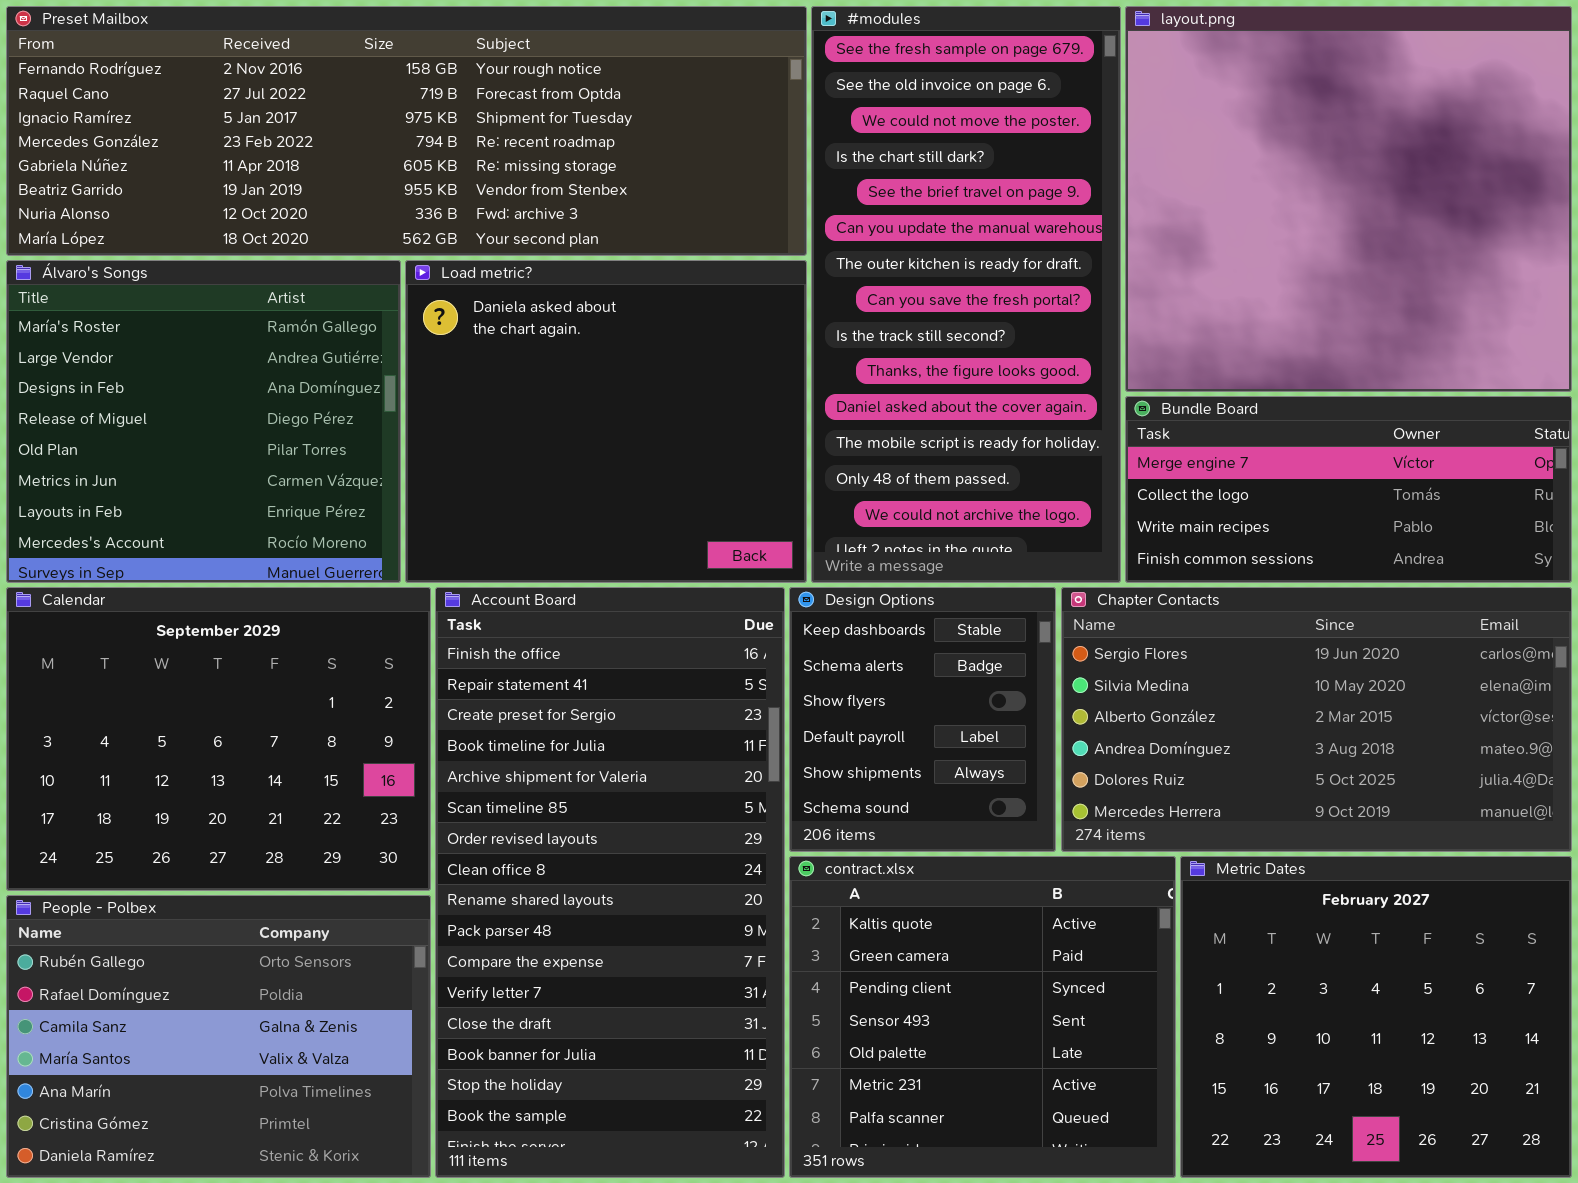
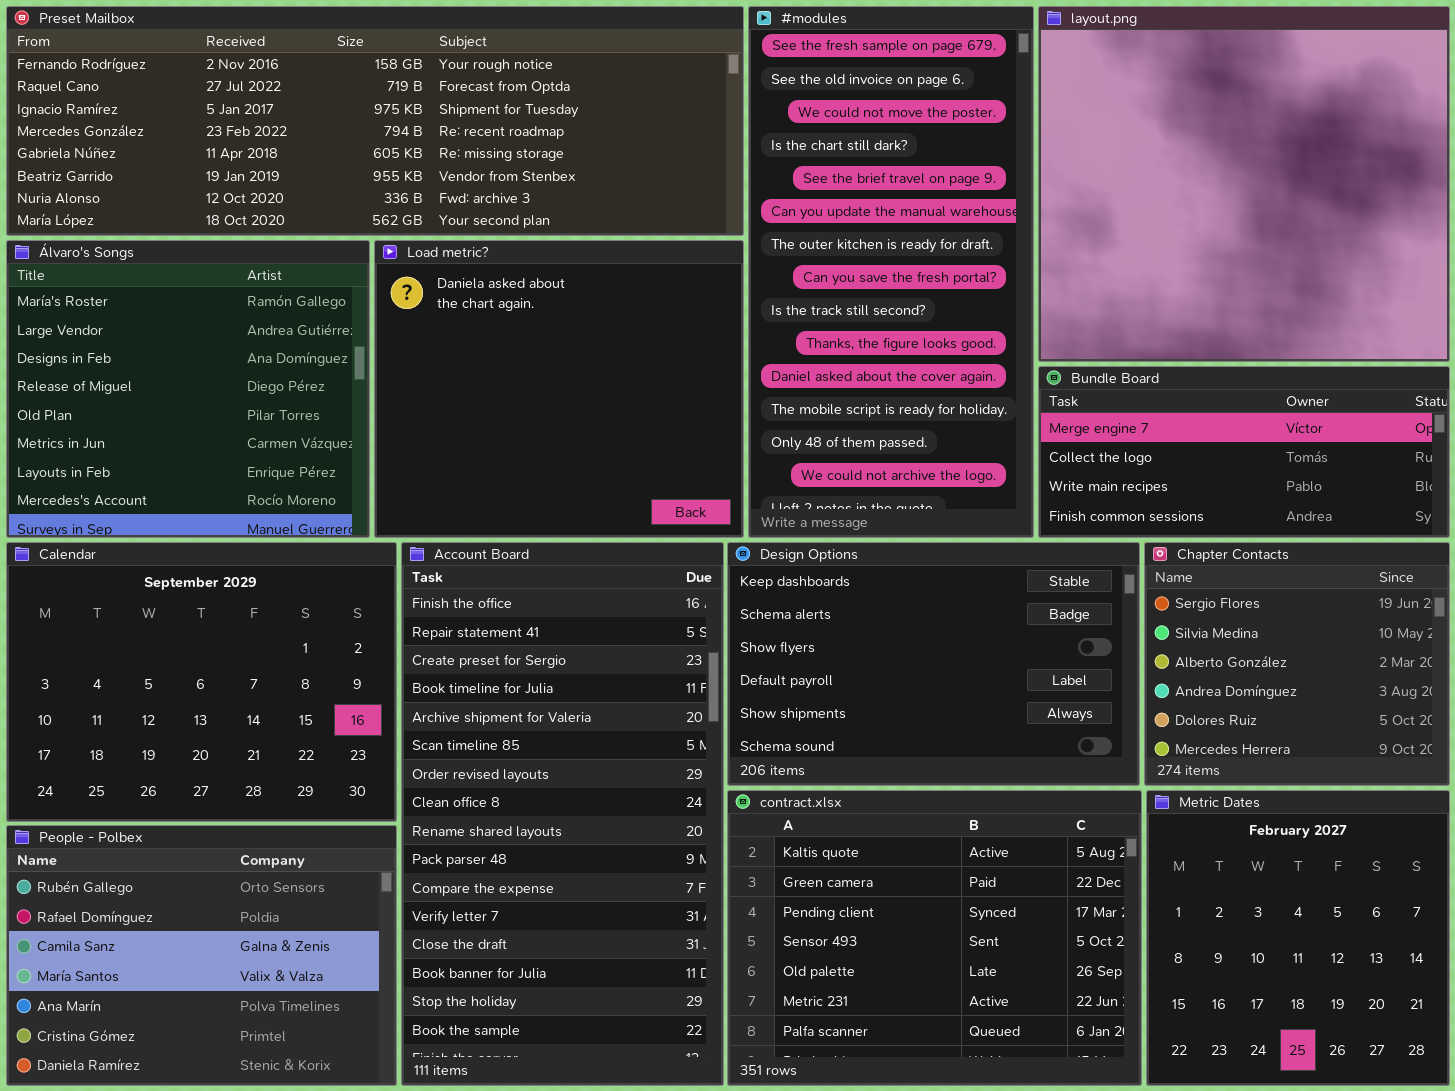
Design Options: [789,587,1056,852] -> [727,542,1140,786], resized
Chapter Contacts: [1061,587,1572,852] -> [1144,542,1450,786], resized
contract.xlsx: [789,856,1176,1178] -> [727,790,1142,1086], resized
Metric Dates: [1180,856,1572,1178] -> [1146,790,1450,1086], resized

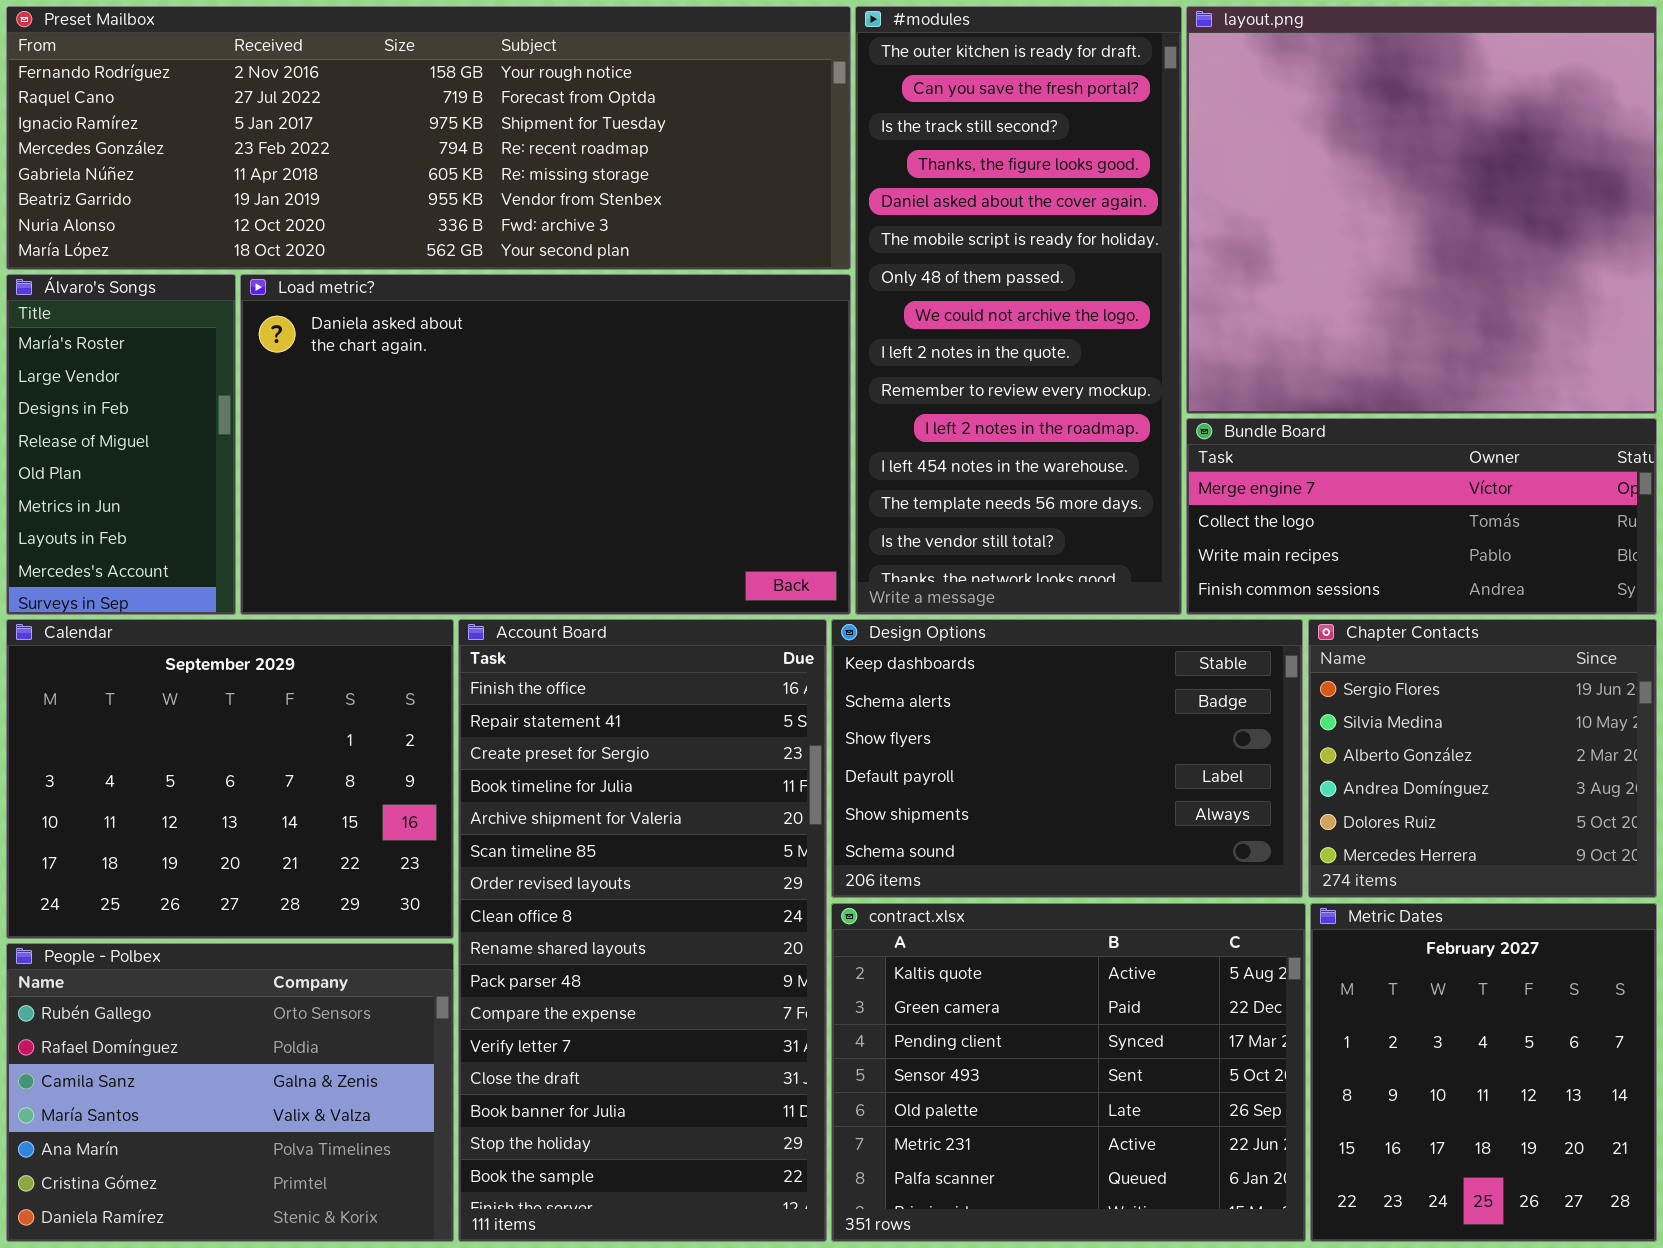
#modules: [748,6,1034,538] -> [855,6,1182,615], scrolled down 6 rows
Álvaro's Songs: [6,240,370,538] -> [6,274,236,615], resized
Load metric?: [374,240,744,538] -> [240,274,851,615], resized

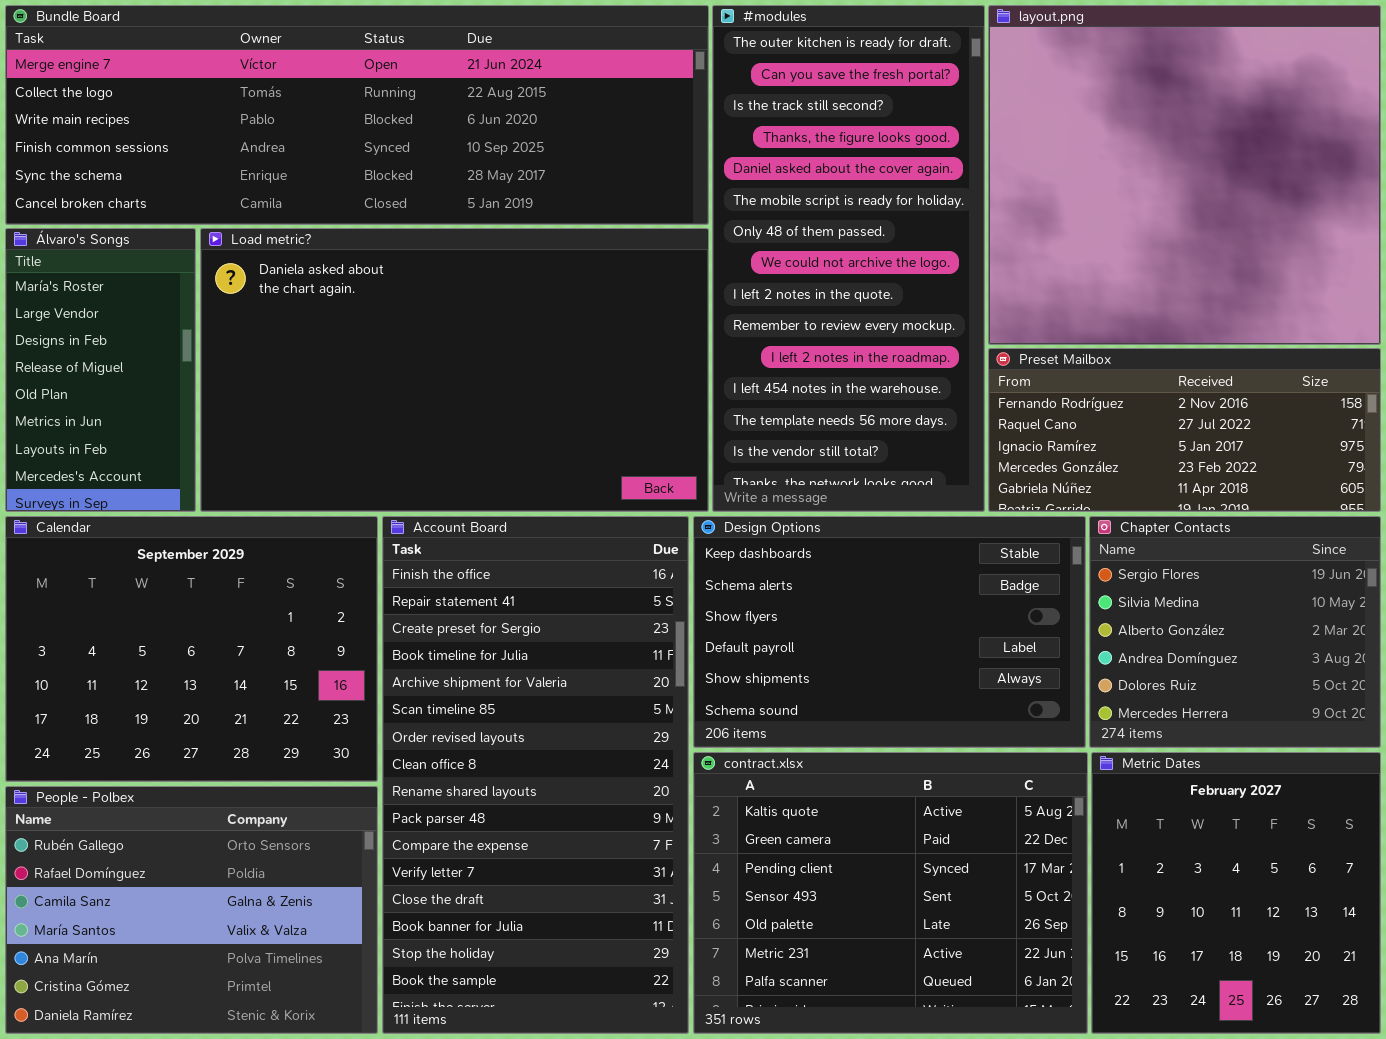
Preset Mailbox: [6,6,851,270] -> [988,348,1381,512], moved, resized
Bundle Board: [1186,418,1657,615] -> [5,5,709,225], moved, resized

